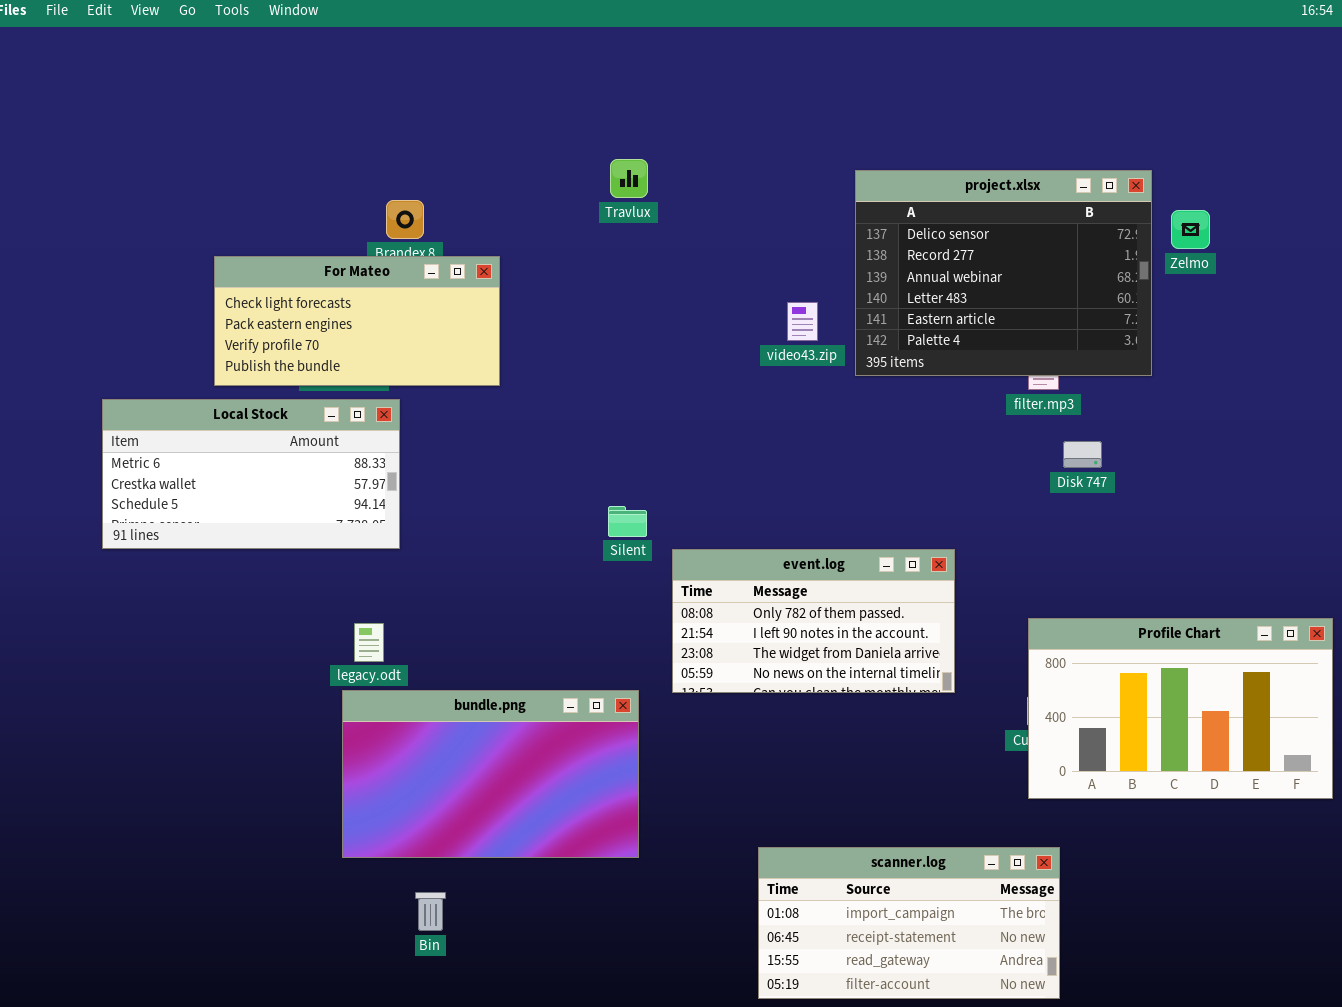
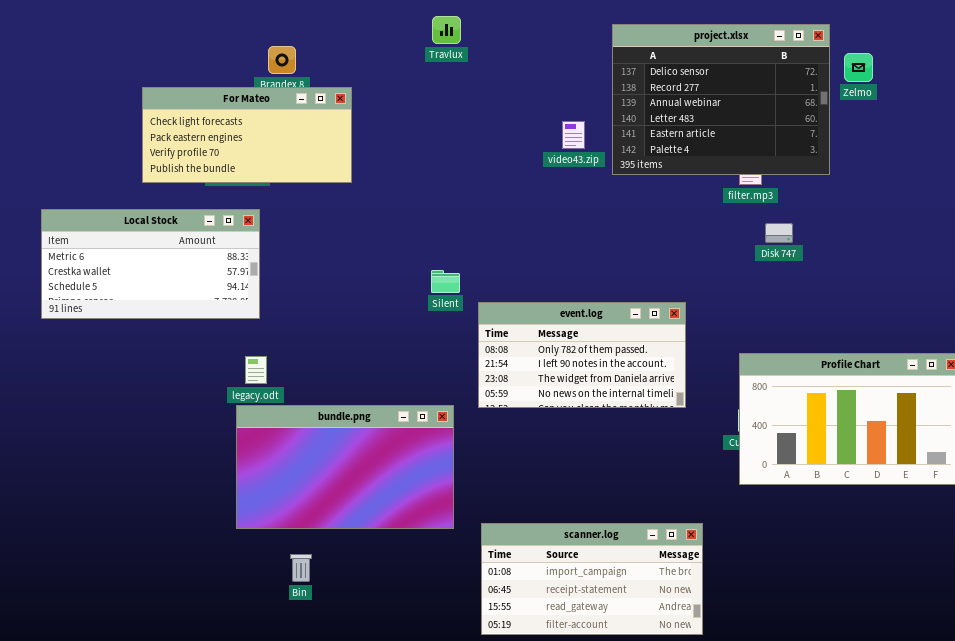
Local Stock: [102,399,400,549] -> [41,209,260,319], moved
scanner.log: [758,847,1060,999] -> [481,523,703,635], moved

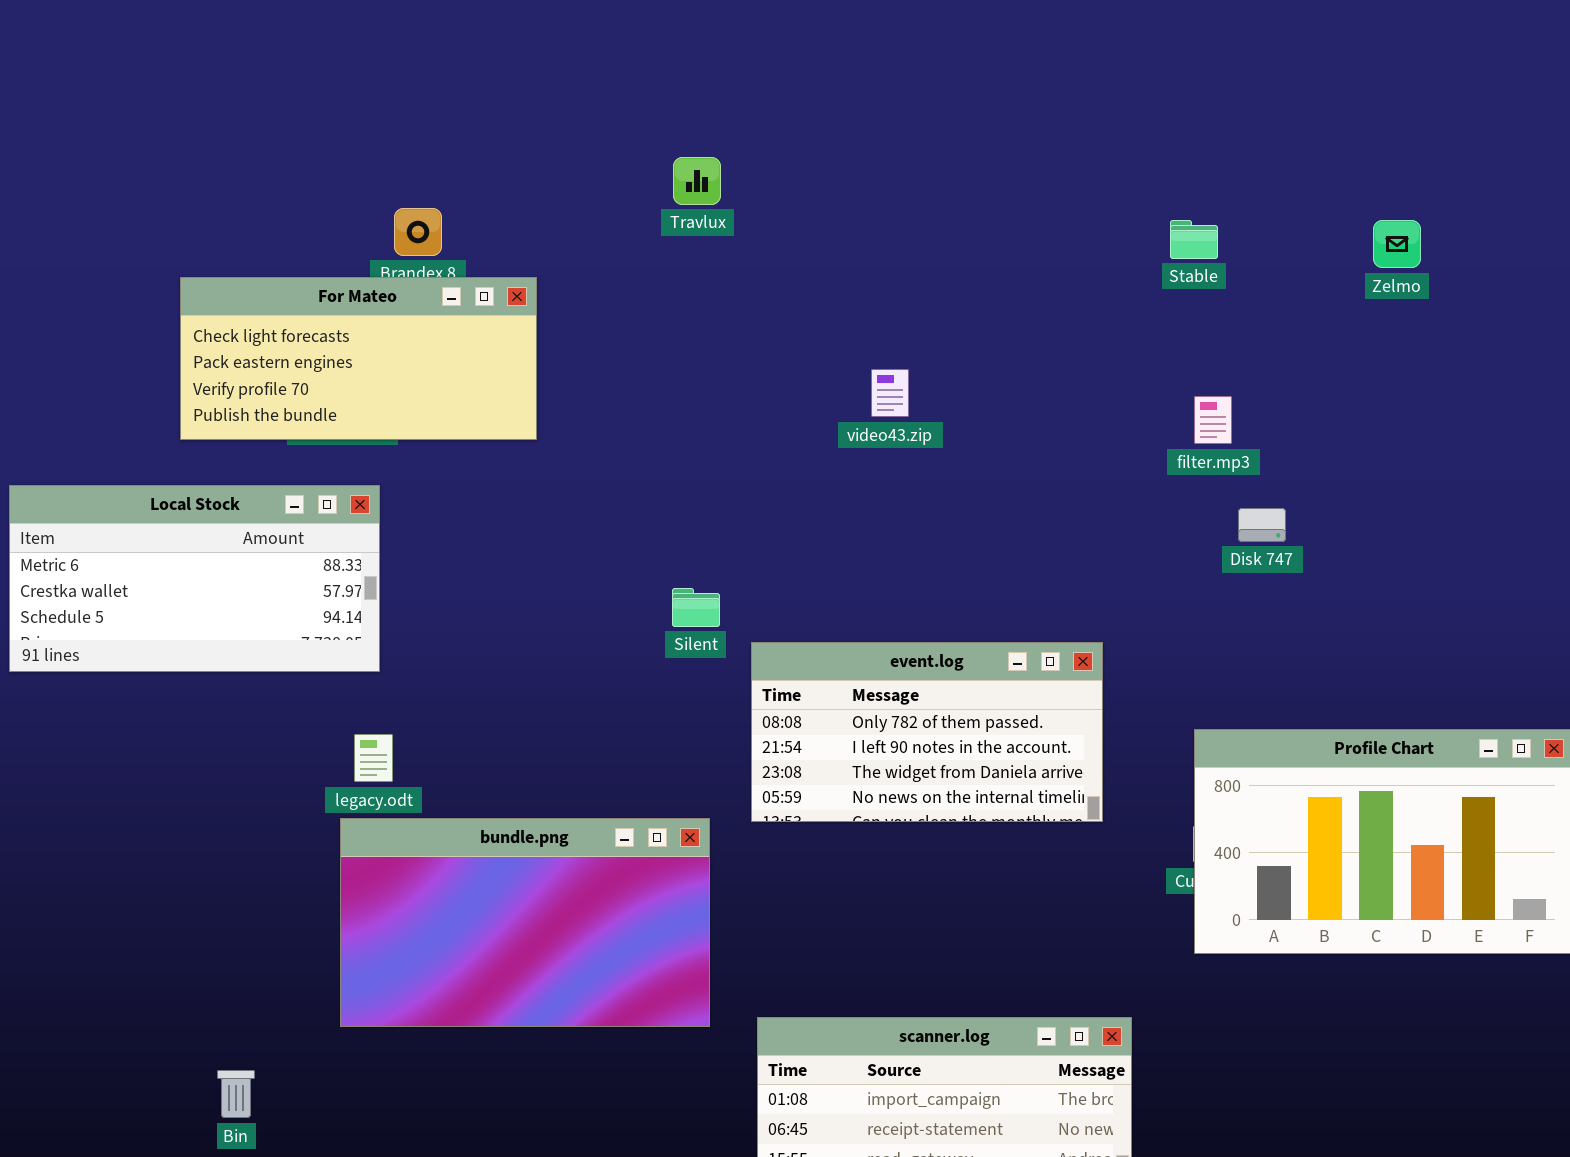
project.xlsx: [612,24,830,175] -> none, closed
video43.zip: [562,121,585,149] -> [871,369,909,417], moved
Bin: [290,554,312,582] -> [217,1070,255,1118], moved

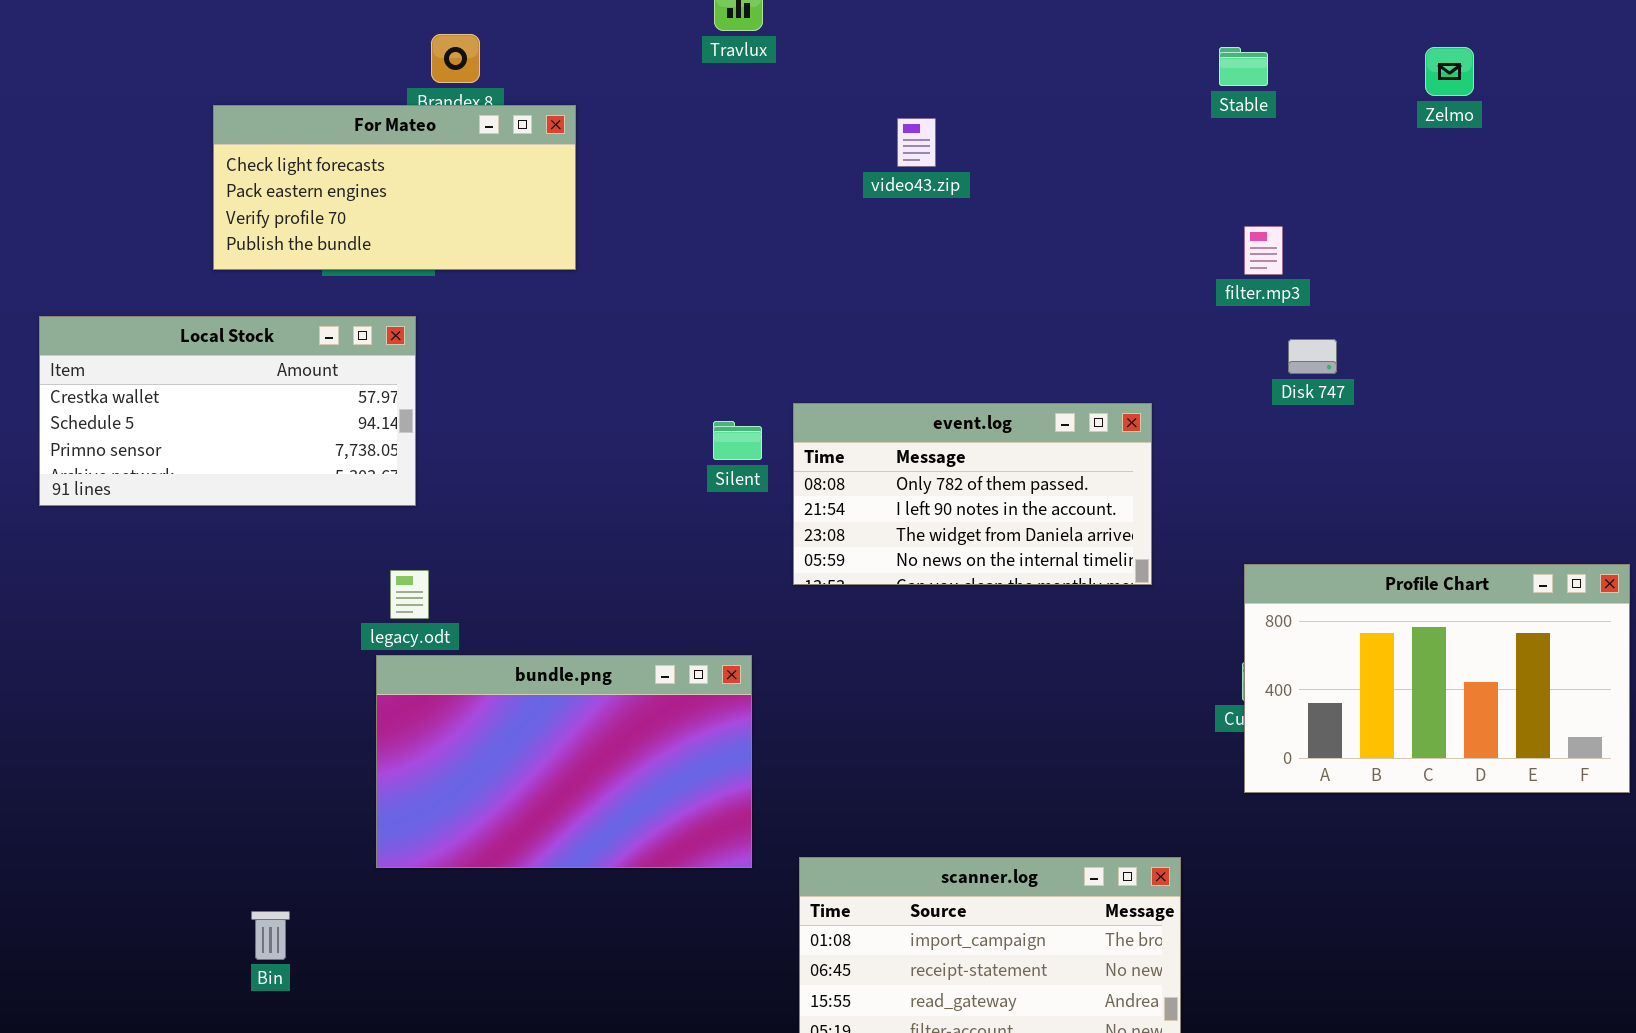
video43.zip: [871,369,909,417] -> [897,118,936,167], moved
Local Stock: [9,485,380,672] -> [39,316,416,506], scrolled down 1 row
event.log: [751,642,1103,822] -> [793,403,1152,585], moved

